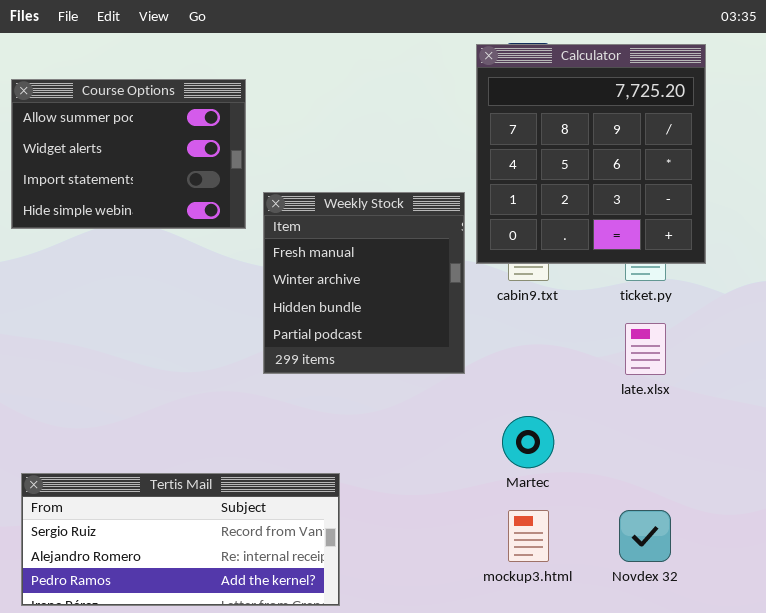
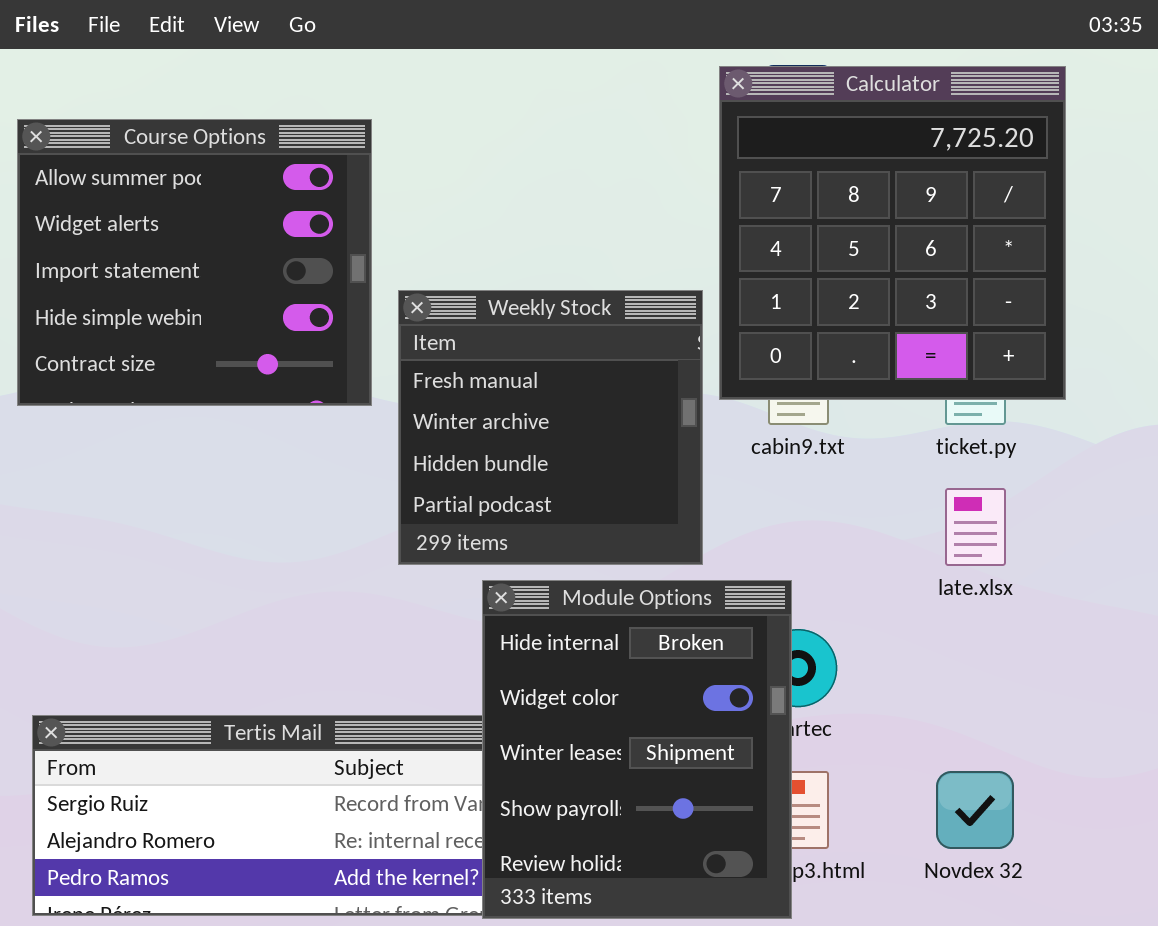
Course Options: [11,79,246,229] -> [17,119,372,406], resized
Module Options: none -> [482,580,792,919], opened

